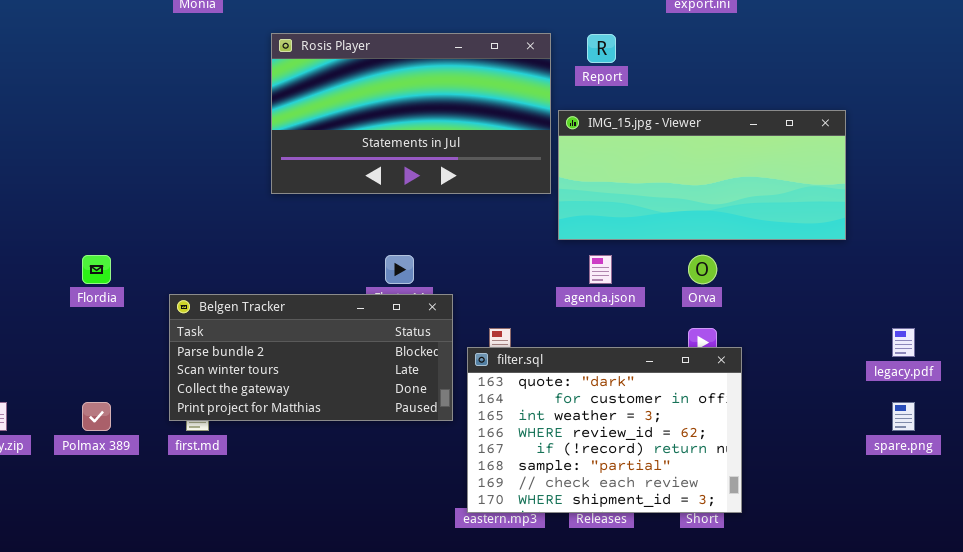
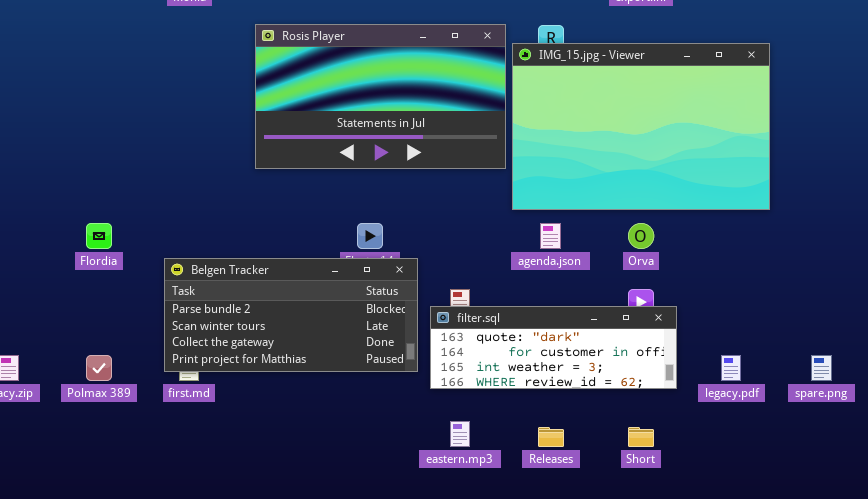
IMG_15.jpg - Viewer: [558,110,846,240] -> [512,43,770,210], resized
legacy.pdf: [892,328,915,357] -> [721,355,741,381], moved
filter.sql: [467,347,742,513] -> [430,306,677,389], resized

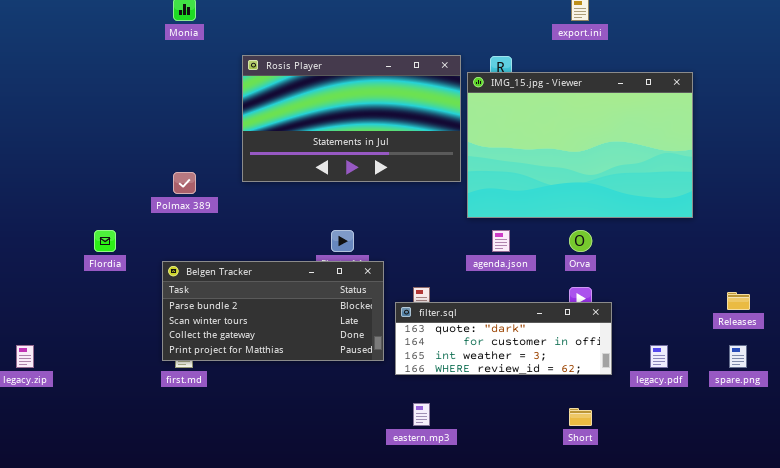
Polmax 389: [86,355,112,381] -> [173,172,196,194], moved
Releases: [538,427,564,447] -> [727,292,750,310], moved

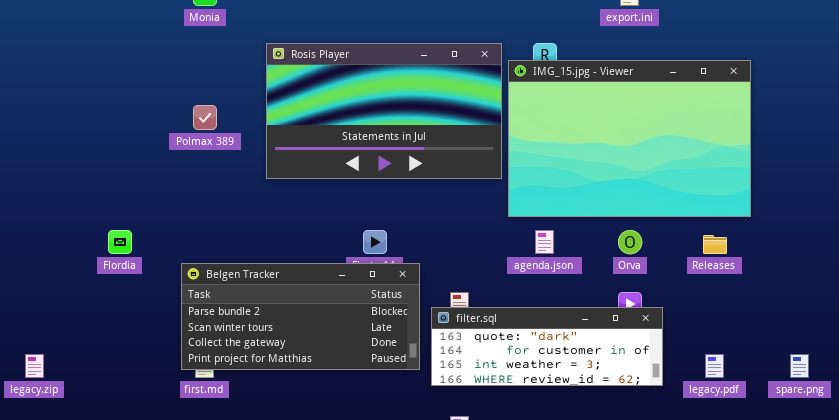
Polmax 389: [173,172,196,194] -> [193,105,217,130], moved
Releases: [727,292,750,310] -> [703,235,727,254], moved

